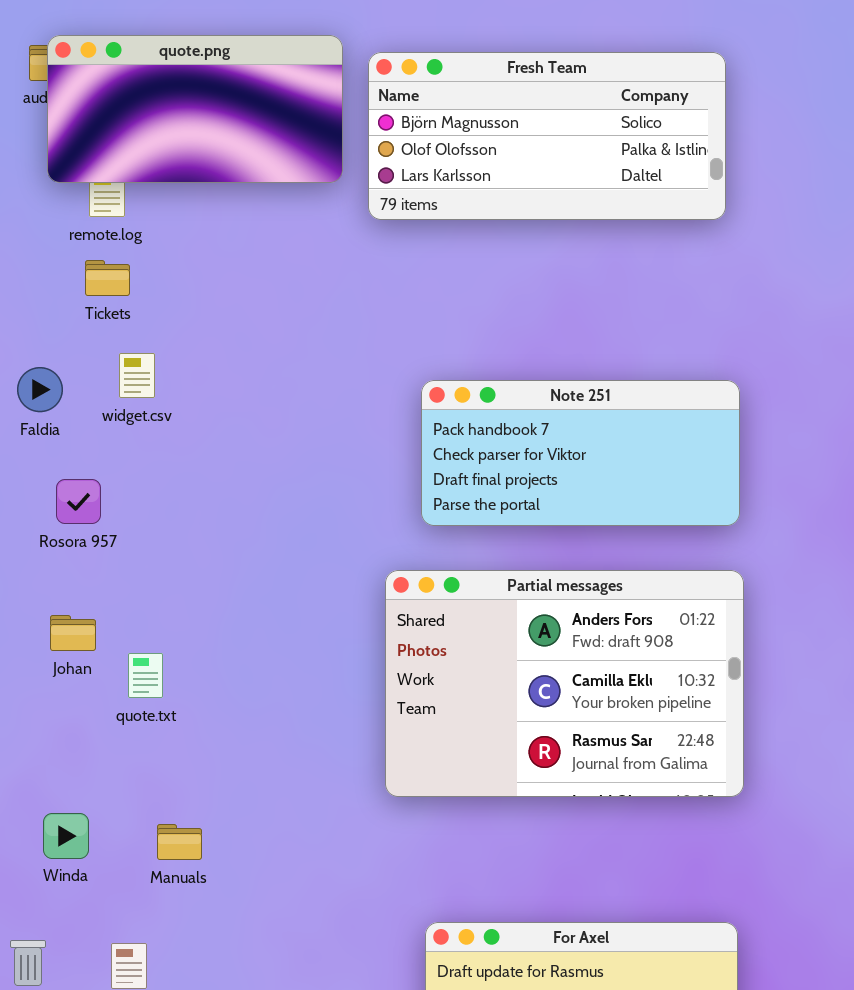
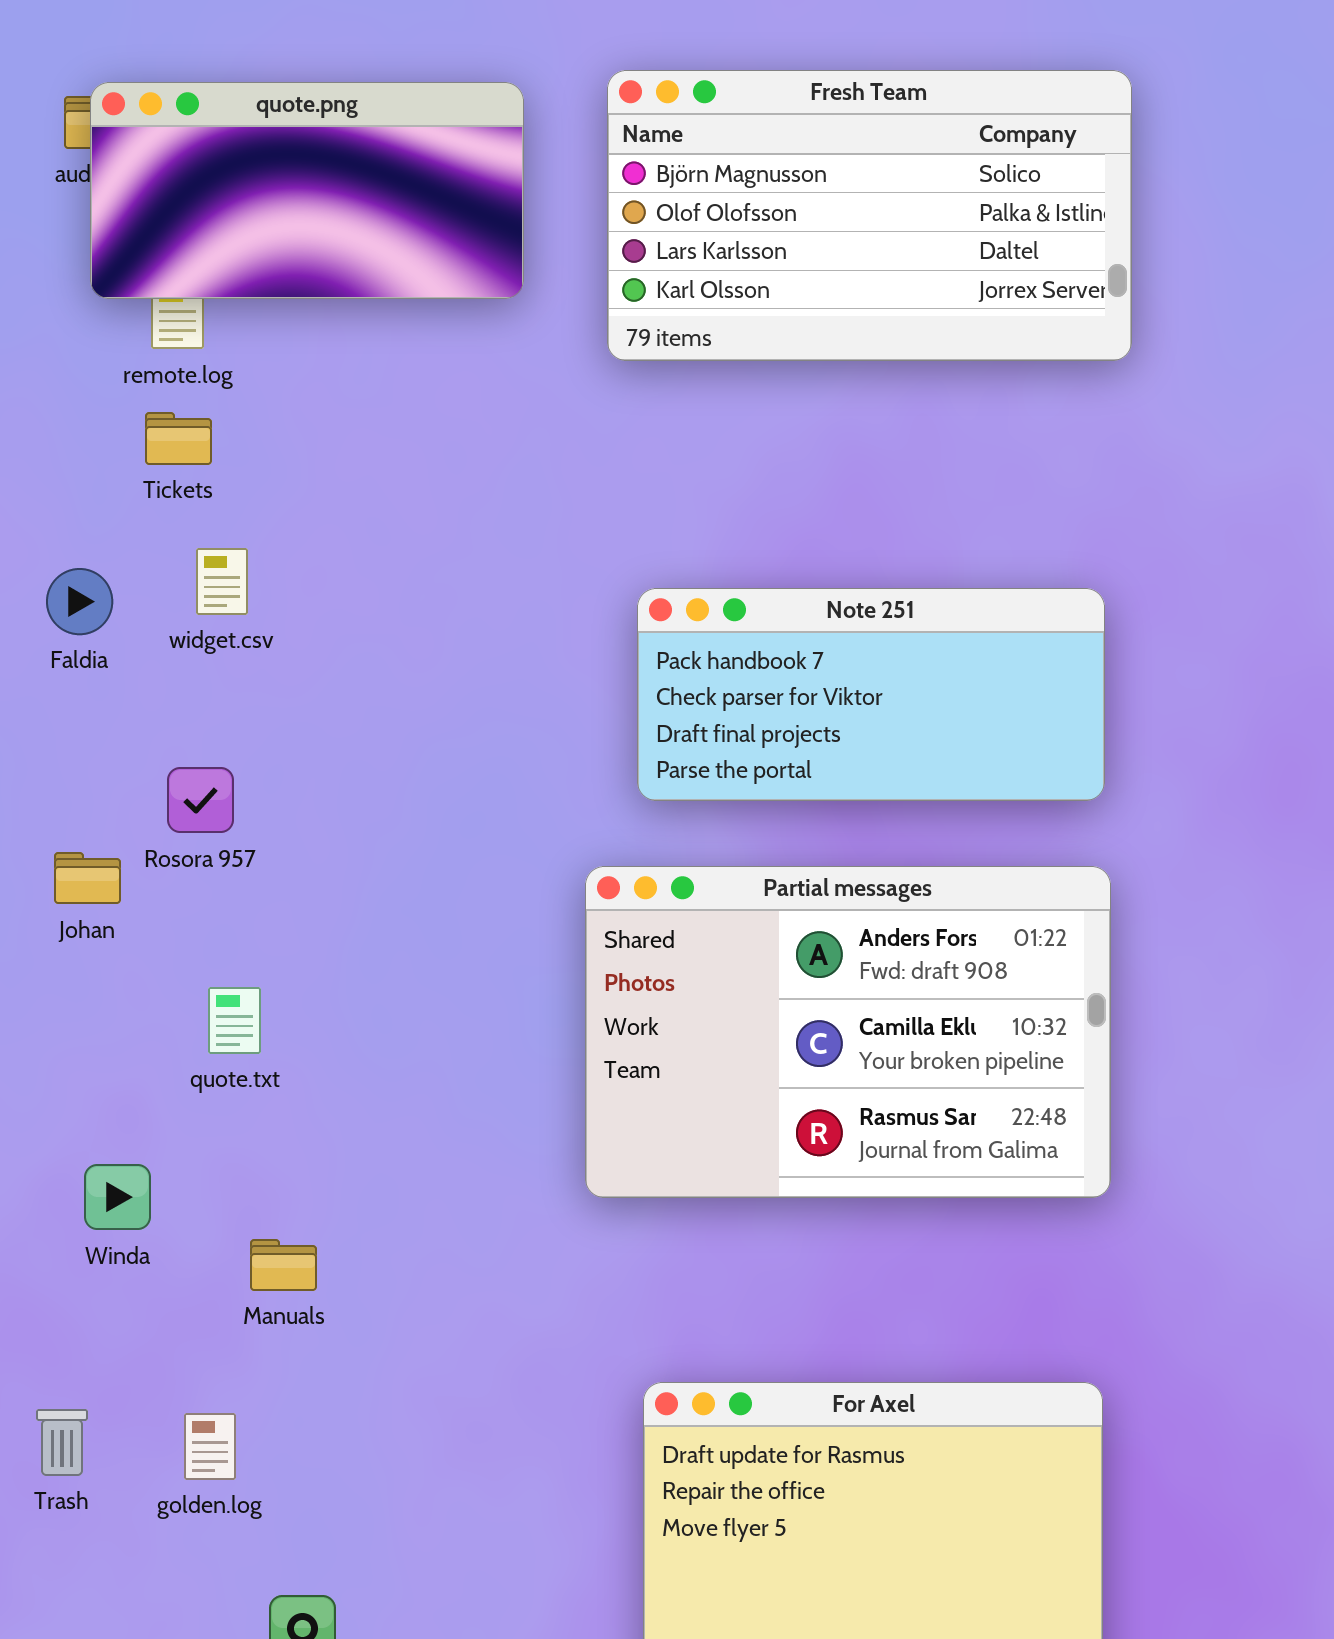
Fresh Team: [368,52,726,220] -> [607,70,1132,361], moved, resized
Rosora 957: [56,479,101,524] -> [167,767,234,833], moved
Johan: [50,615,96,651] -> [54,852,121,904], moved
Winda: [43,813,89,859] -> [84,1164,151,1230], moved

